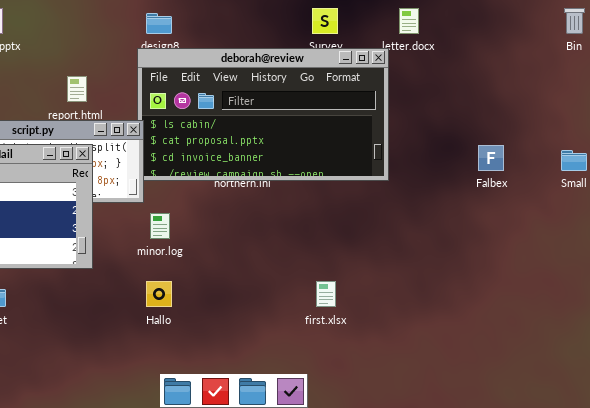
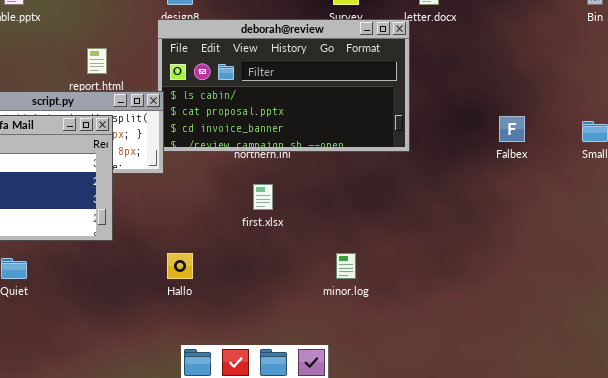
minor.log: [150,213,170,239] -> [336,253,356,279], moved
first.xlsx: [316,281,336,307] -> [253,184,273,210], moved

